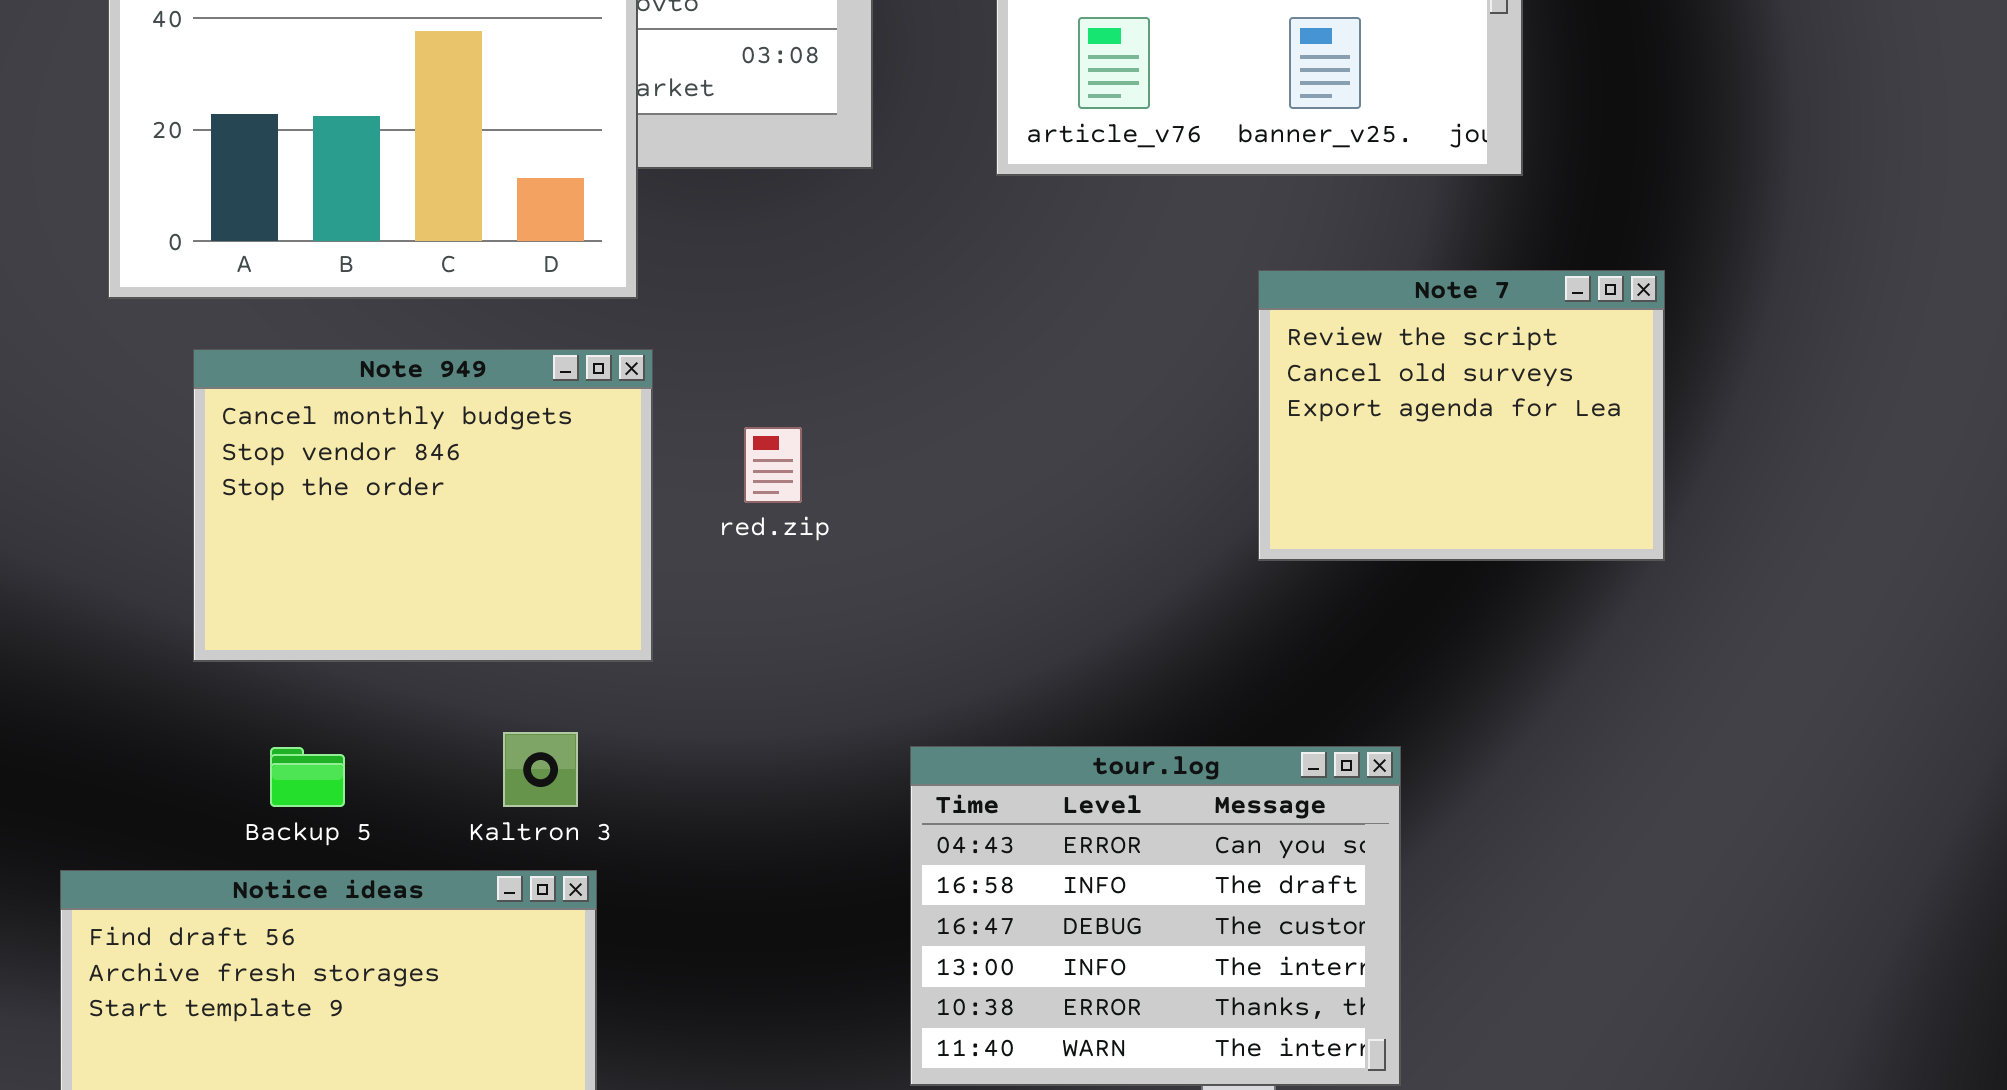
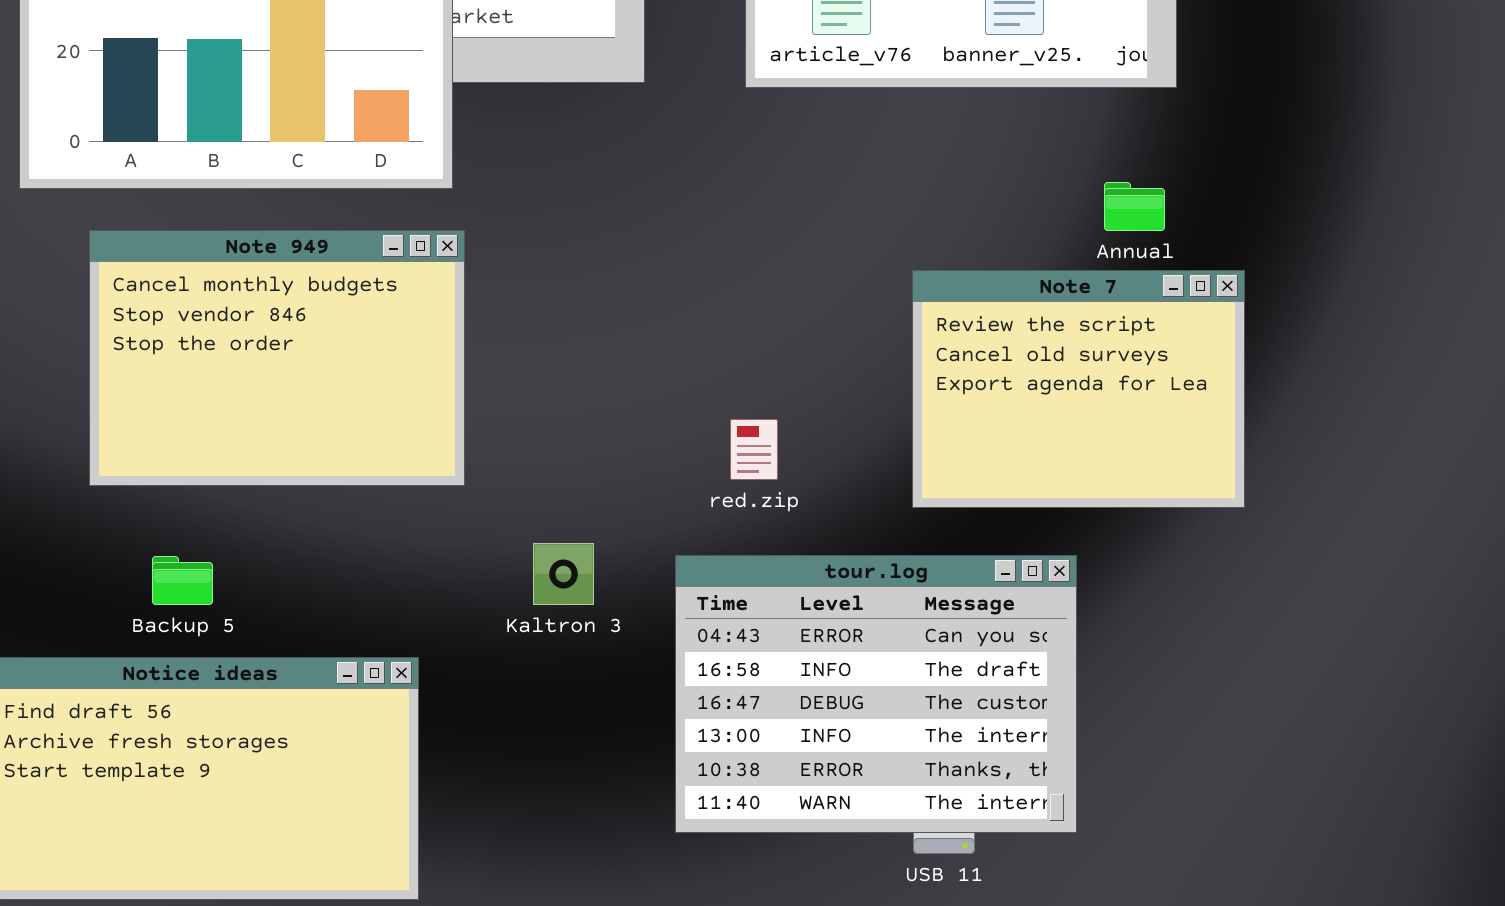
Note 7: [1258,270,1665,561] -> [912,270,1245,508], moved
red.zip: [744,427,802,503] -> [730,419,778,480], moved
Kaltron 3: [503,732,578,807] -> [533,543,594,605], moved

